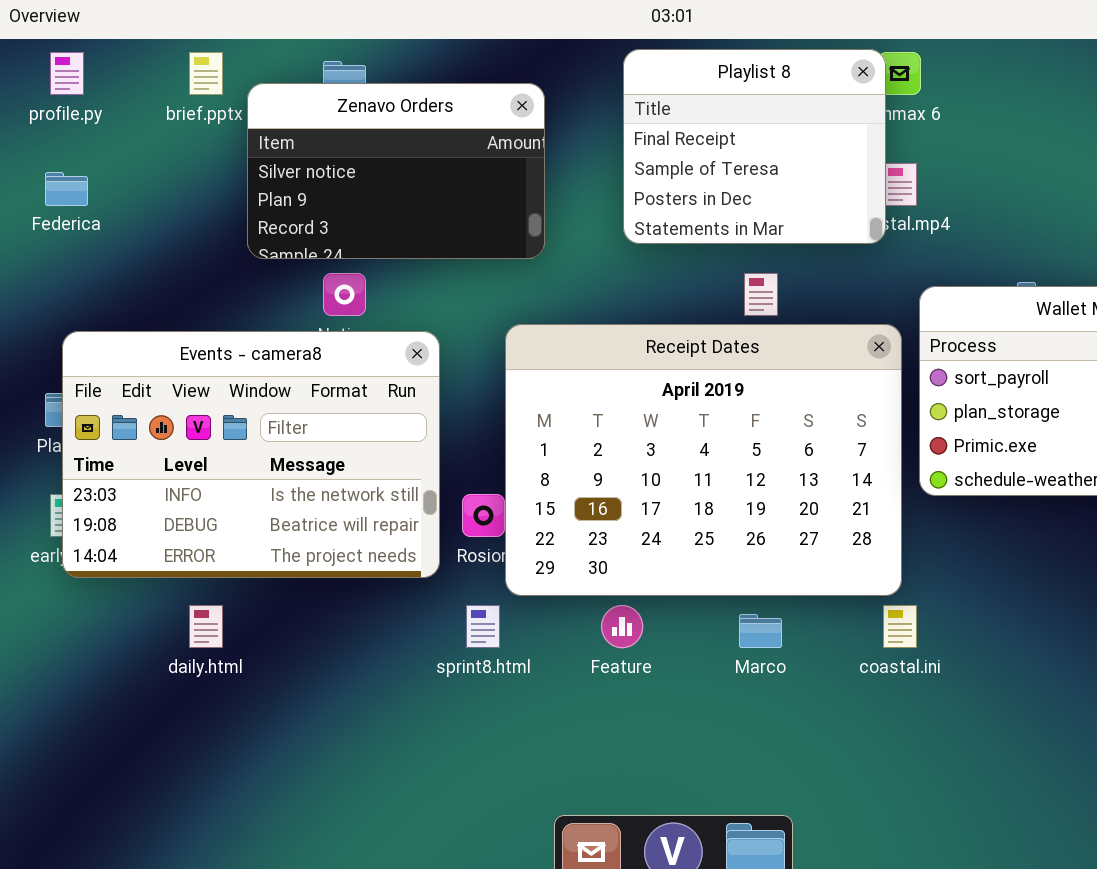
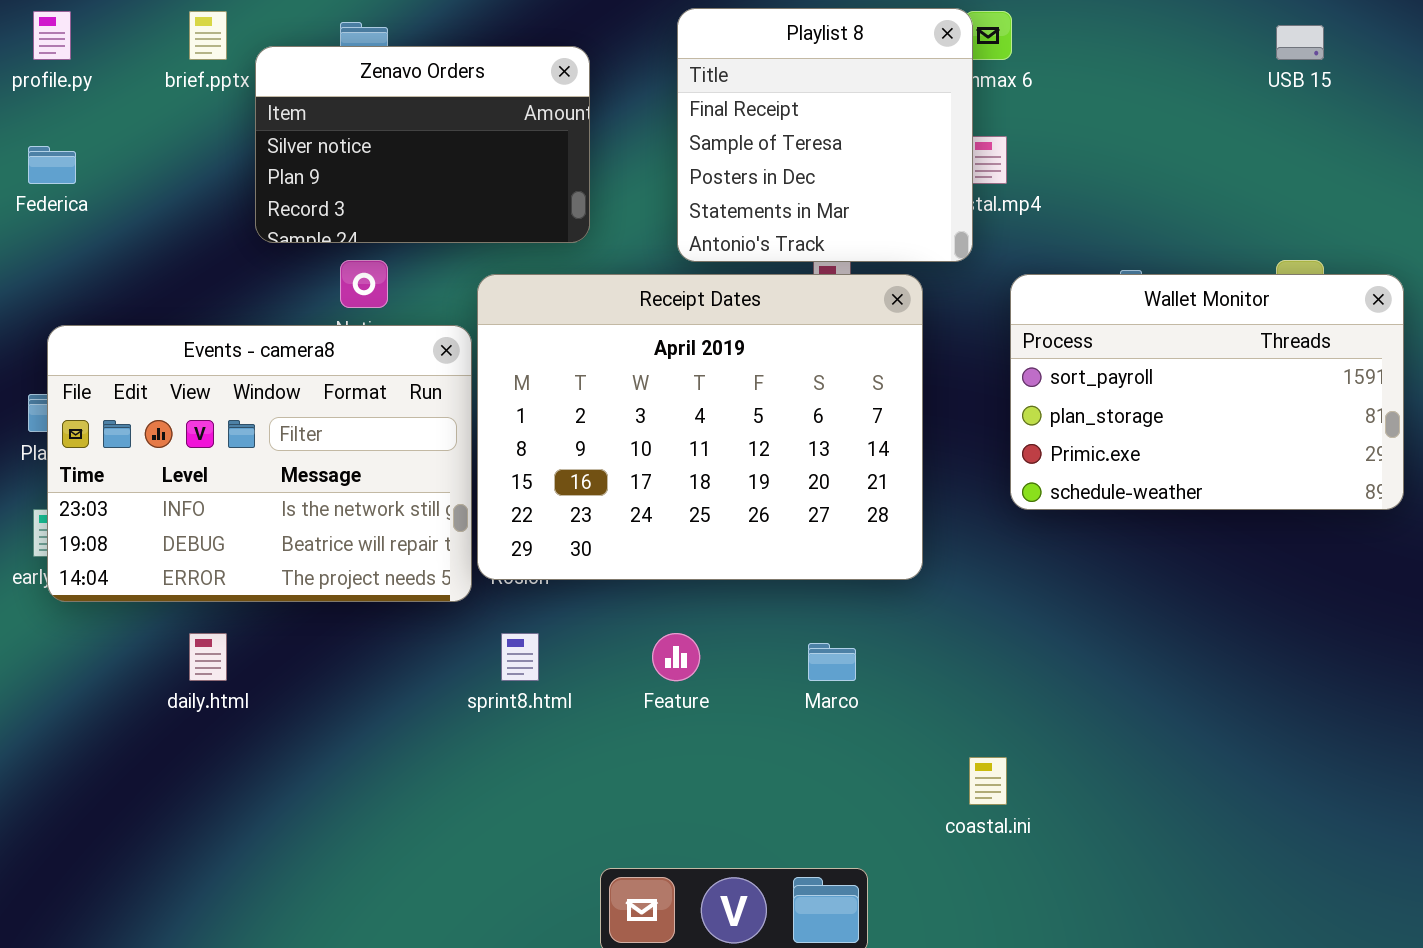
Playlist 8: [623,49,886,244] -> [677,8,973,262], resized
Receipt Dates: [505,324,902,596] -> [477,274,923,580], moved
coastal.ini: [883,605,917,648] -> [969,757,1007,805], moved

